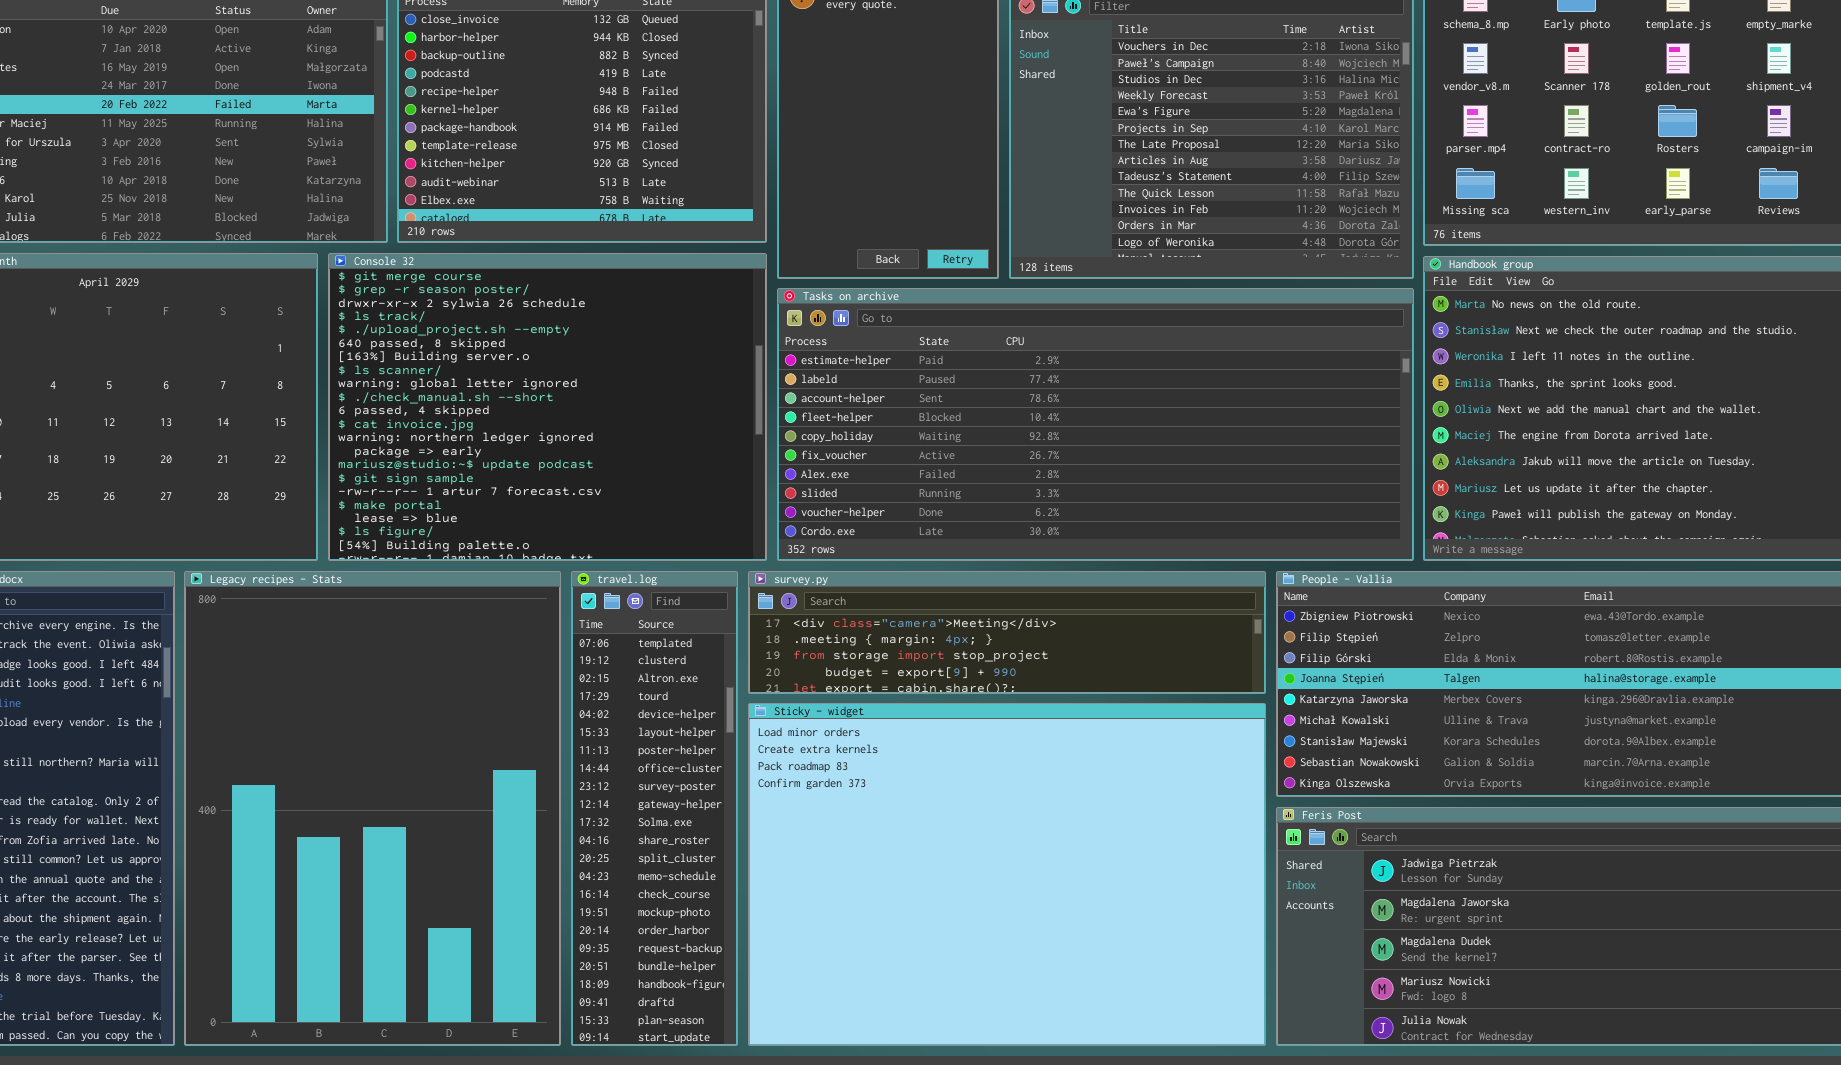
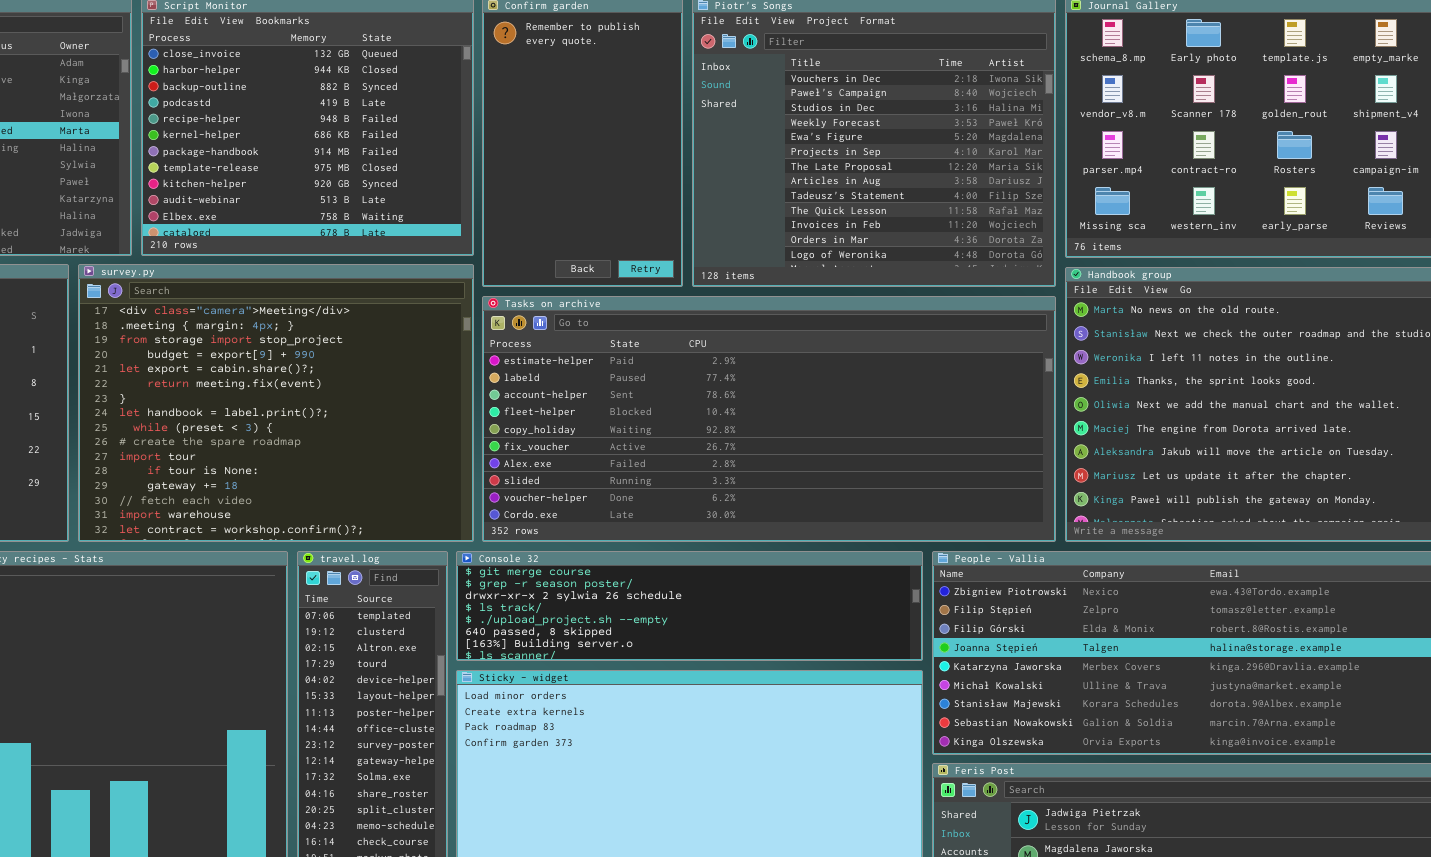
Console 32: [328,253,767,561] -> [456,551,923,661], moved, resized
survey.py: [748,571,1266,694] -> [78,264,474,542], moved, resized

